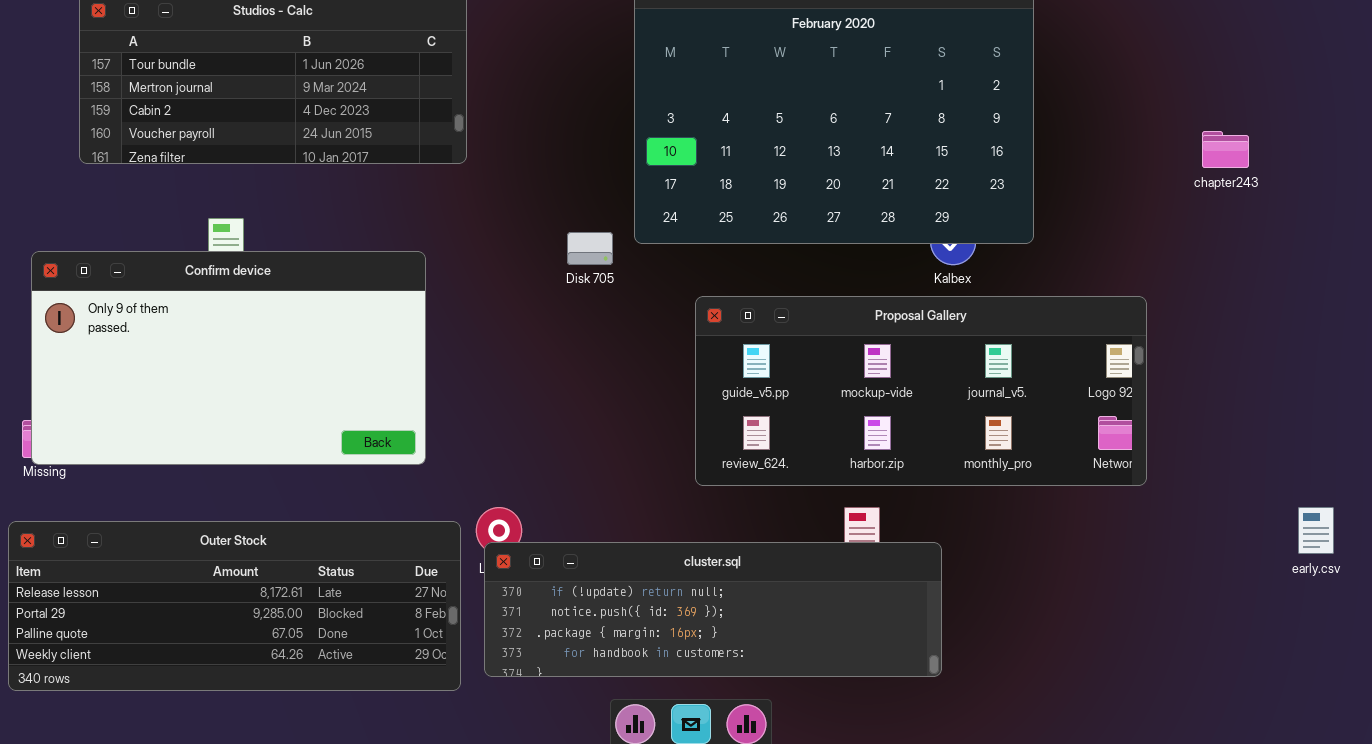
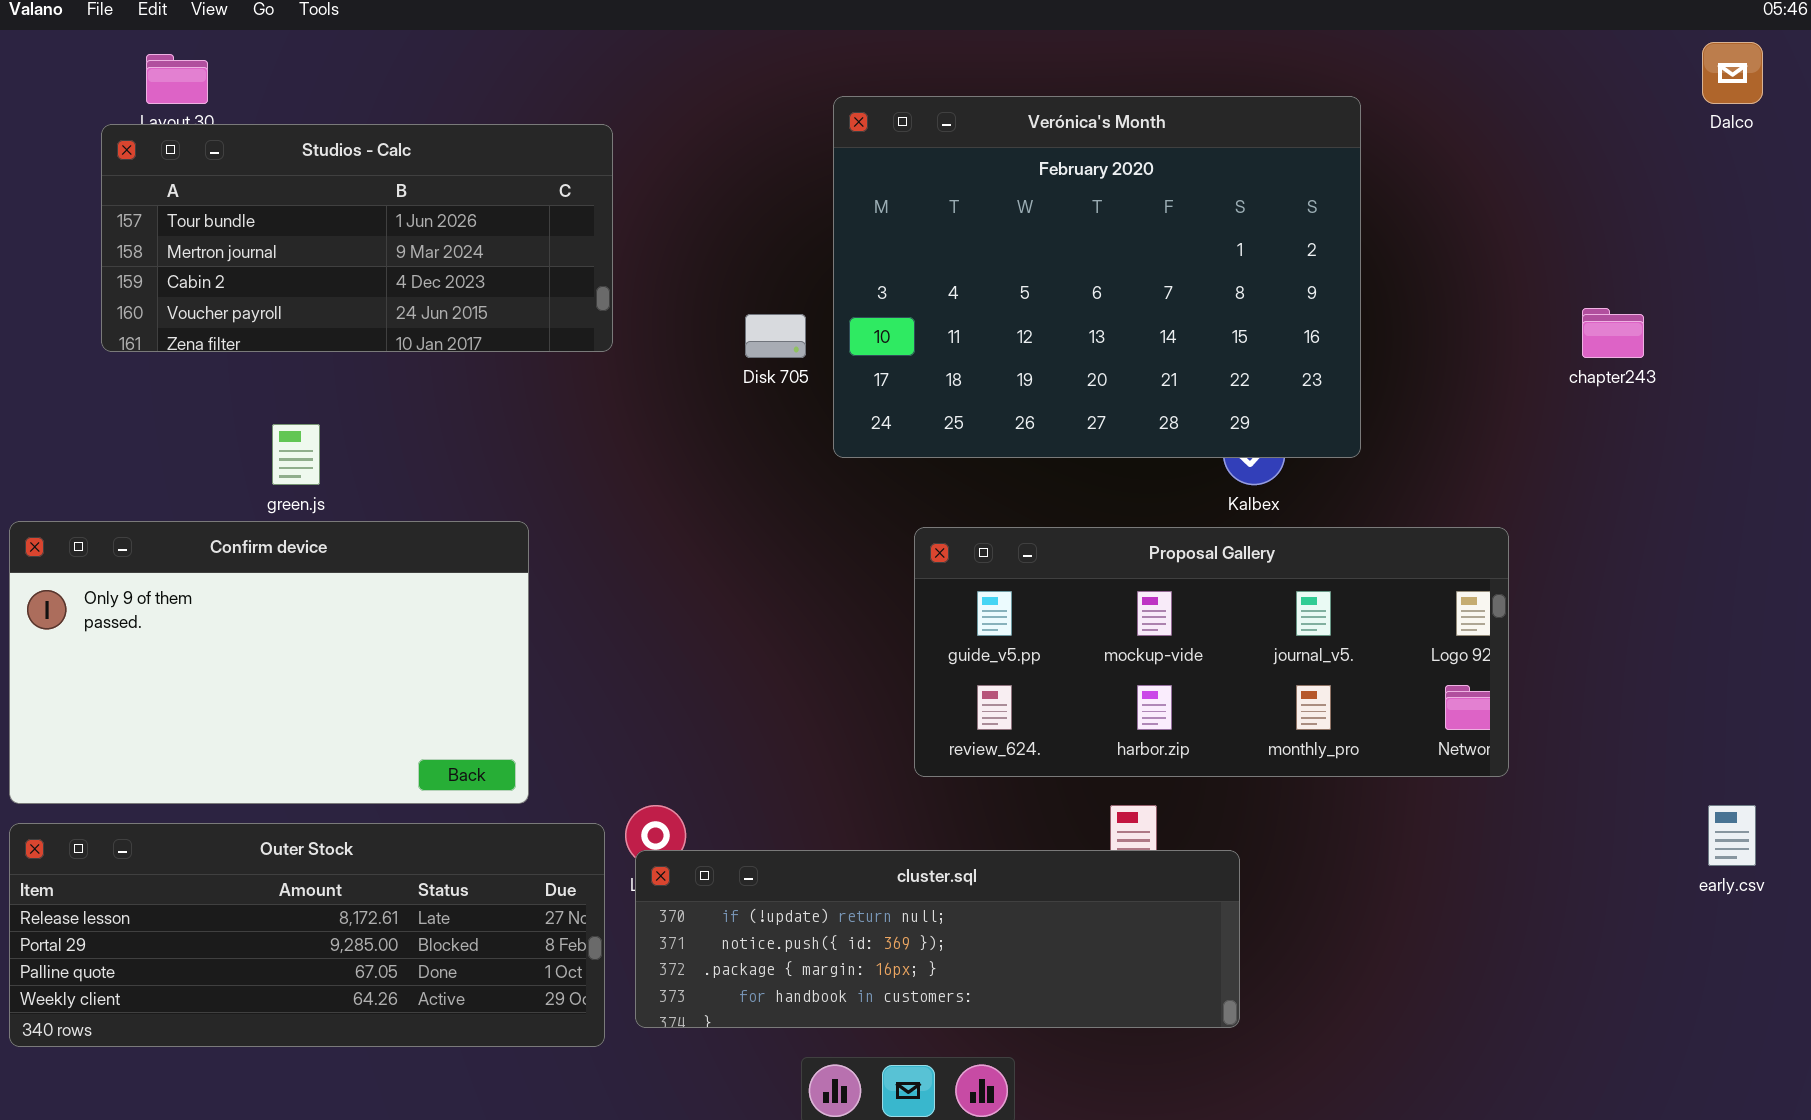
Disk 705: [567,232,613,265] -> [745,314,806,358], moved
Confirm device: [31,251,426,465] -> [9,521,529,804], moved

